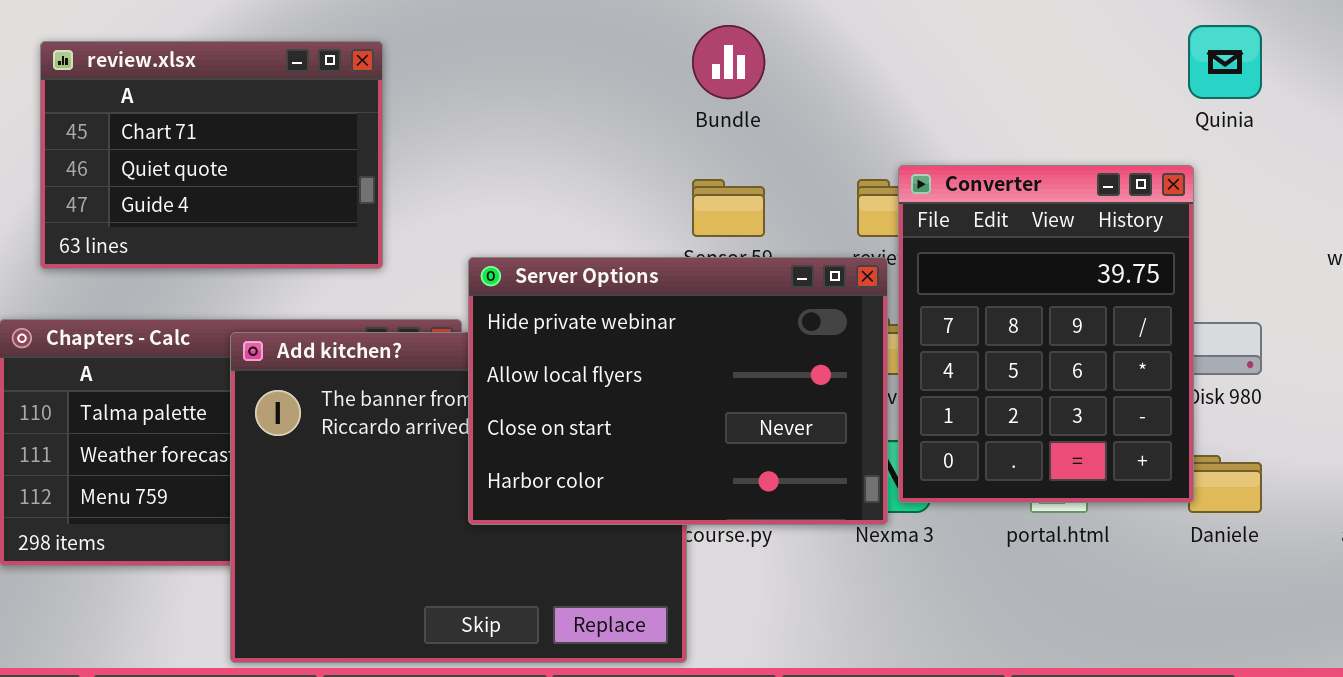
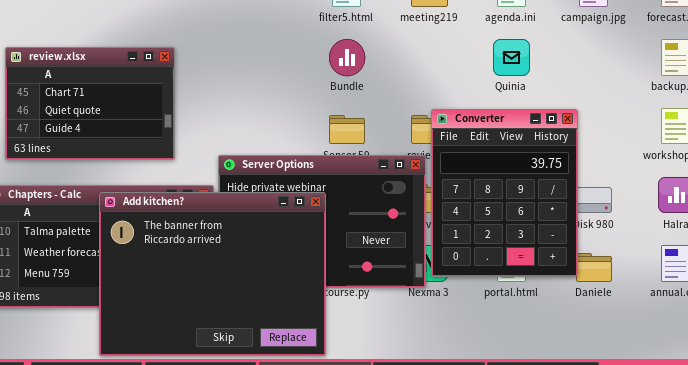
Quinia: [1188,25,1262,99] -> [493,39,530,76], moved
Add kitchen?: [230,332,687,663] -> [99,192,326,356], raised

